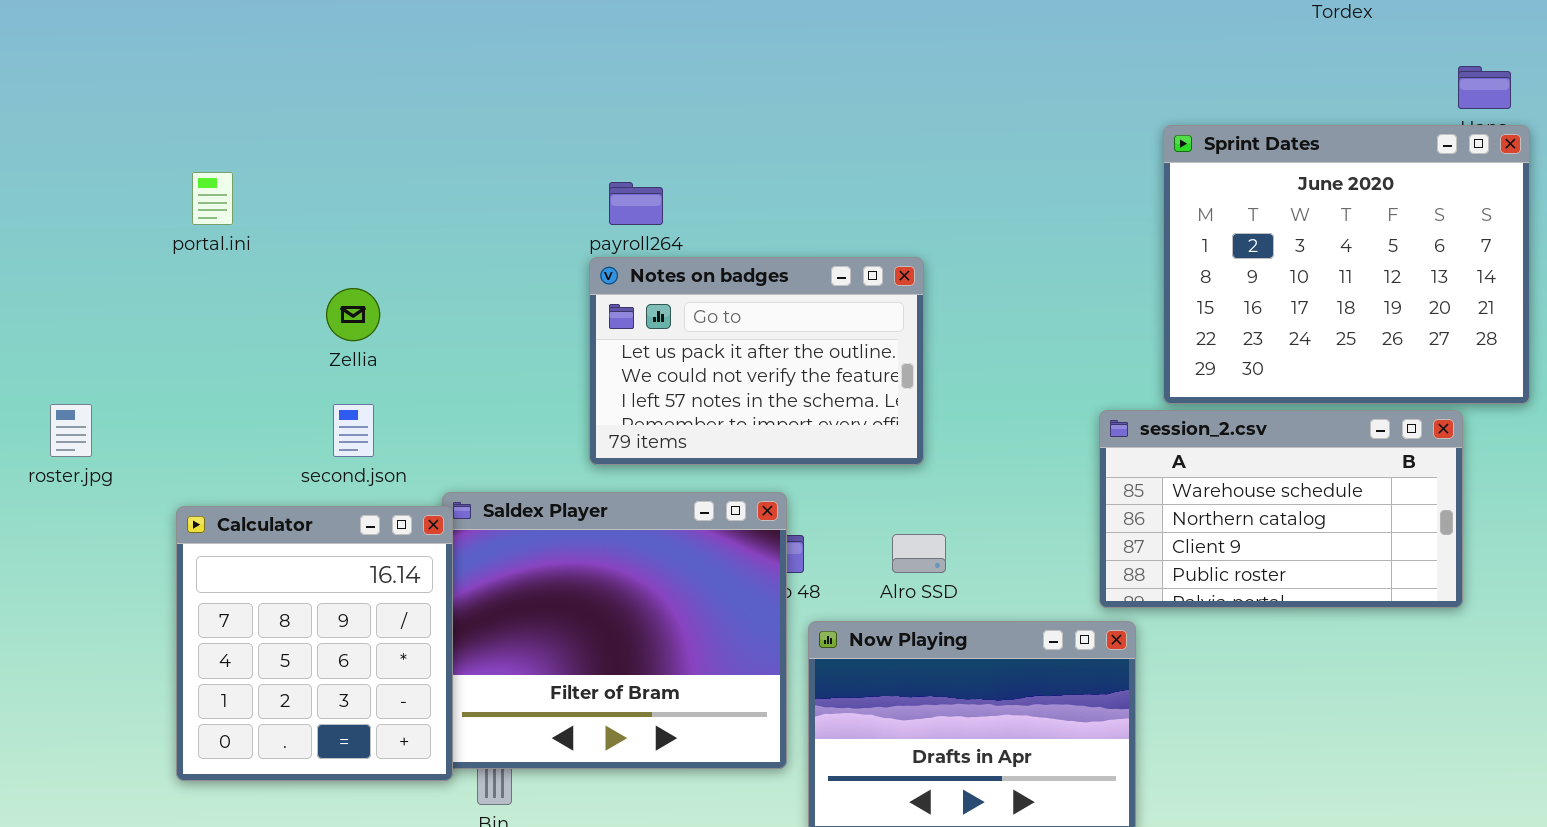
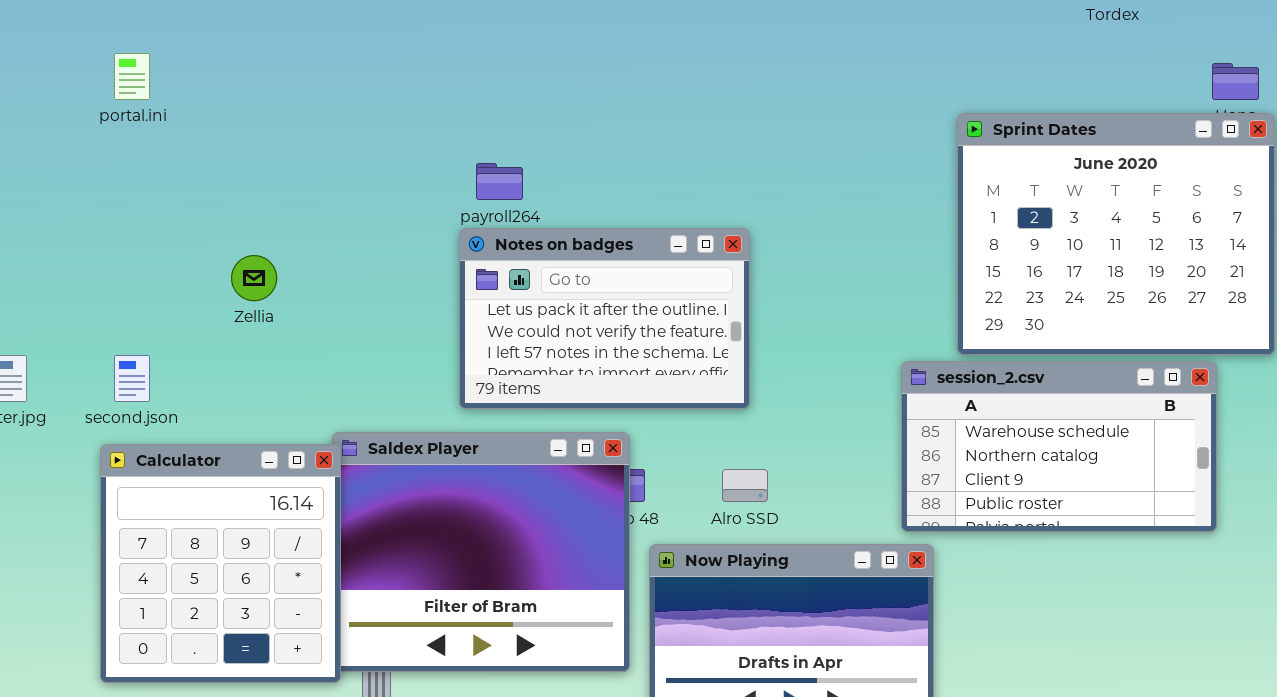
portal.ini: [192,172,233,225] -> [114,53,150,100], moved
second.json: [333,404,374,457] -> [114,355,150,402], moved

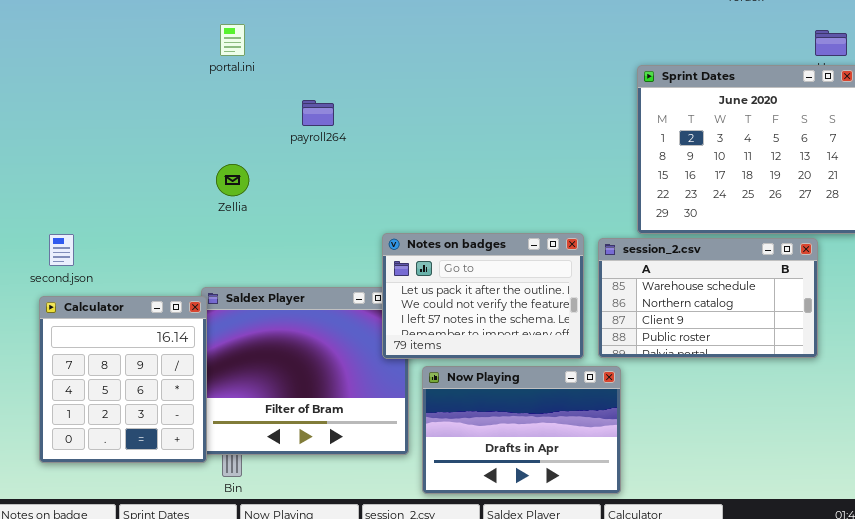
portal.ini: [114,53,150,100] -> [220,24,245,56], moved
Notes on badges: [459,228,750,409] -> [382,233,584,359], moved
Zellia: [231,255,277,301] -> [216,164,249,196], moved

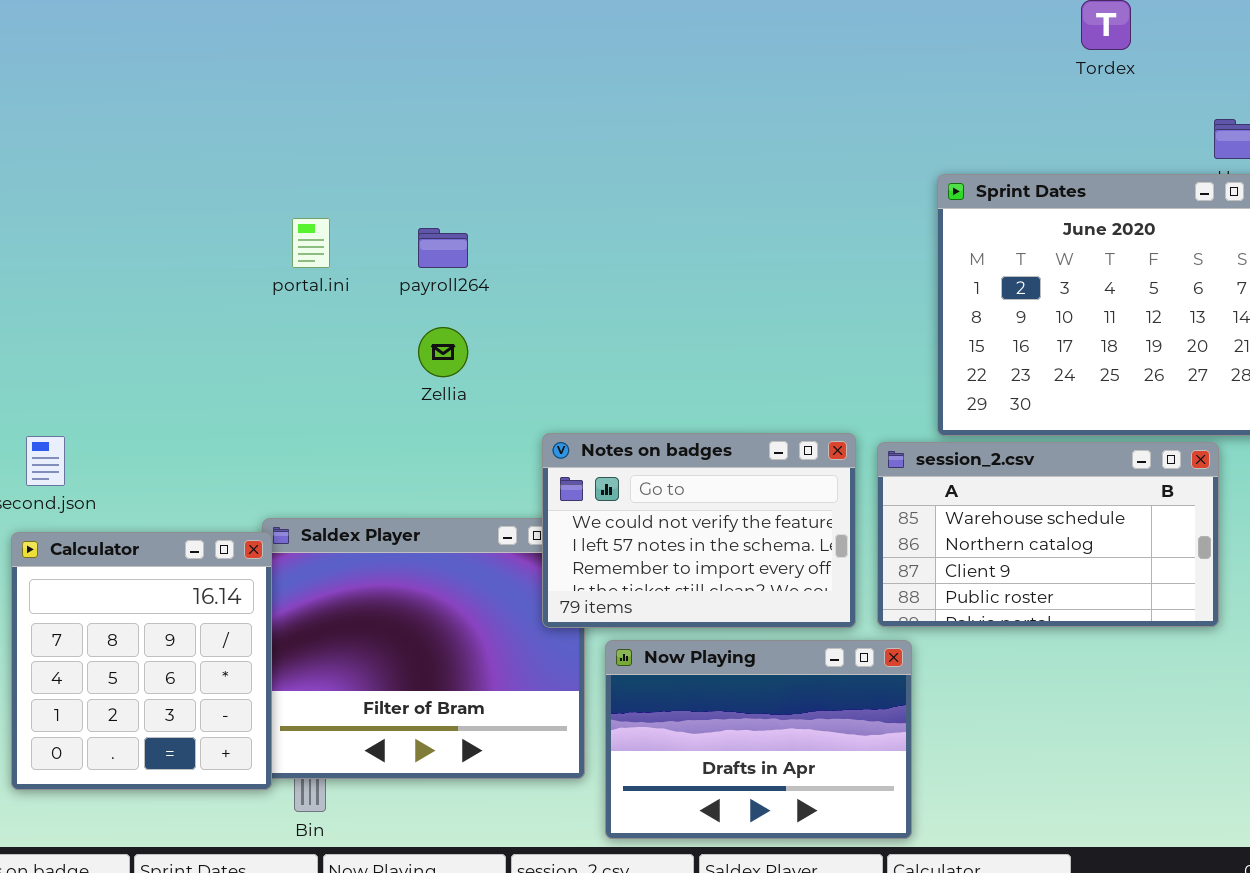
portal.ini: [220,24,245,56] -> [292,218,330,268], moved
Zellia: [216,164,249,196] -> [418,327,468,377], moved
Notes on badges: [382,233,584,359] -> [542,433,856,628], scrolled down 1 row

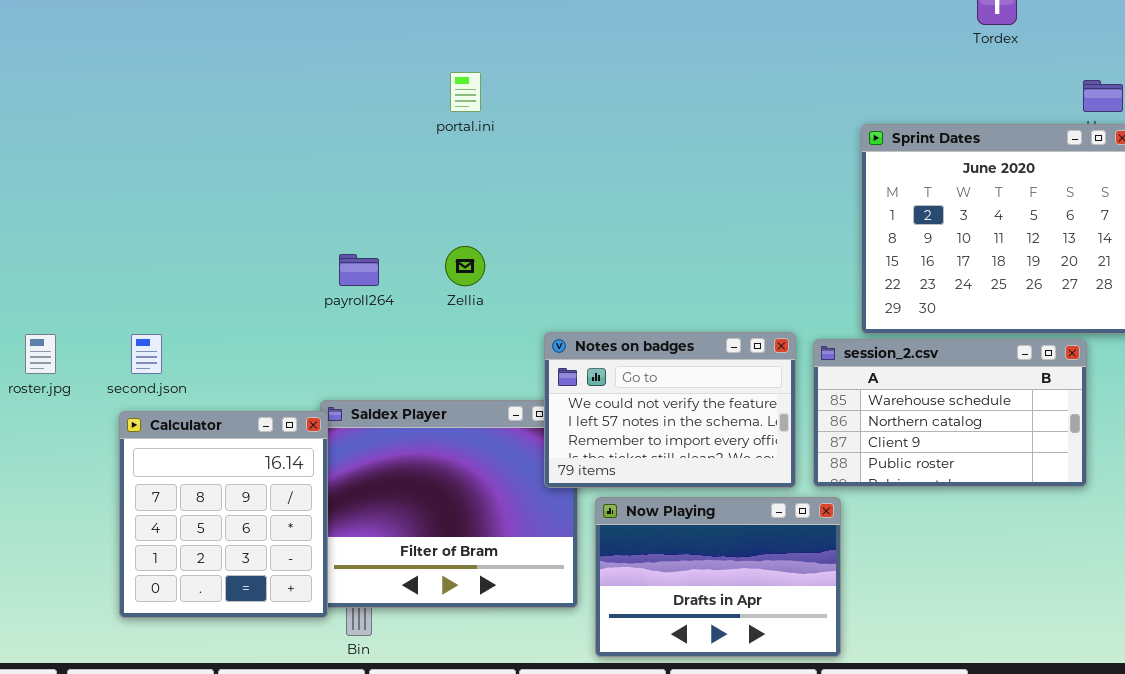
portal.ini: [292,218,330,268] -> [450,72,481,112], moved
payroll264: [418,228,468,268] -> [339,254,379,286], moved

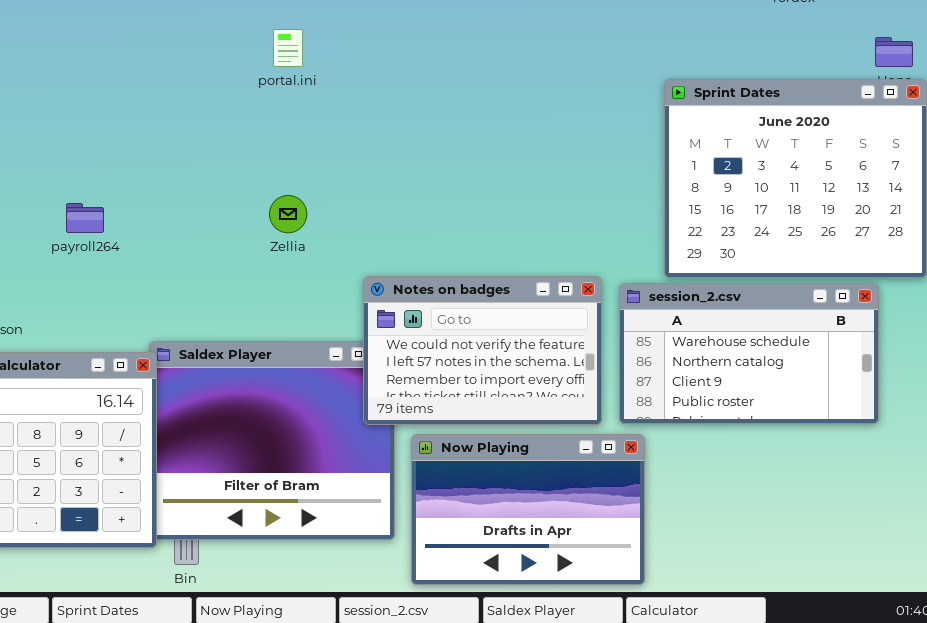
payroll264: [339,254,379,286] -> [66,203,104,233], moved

